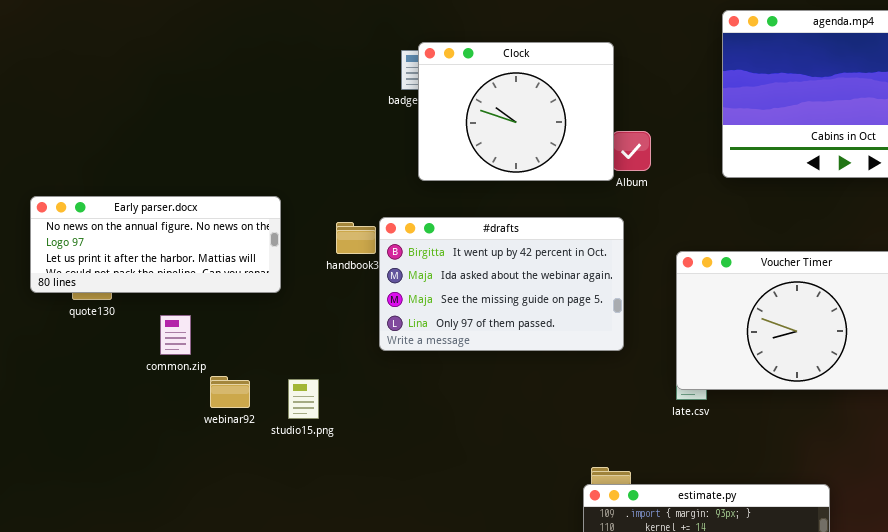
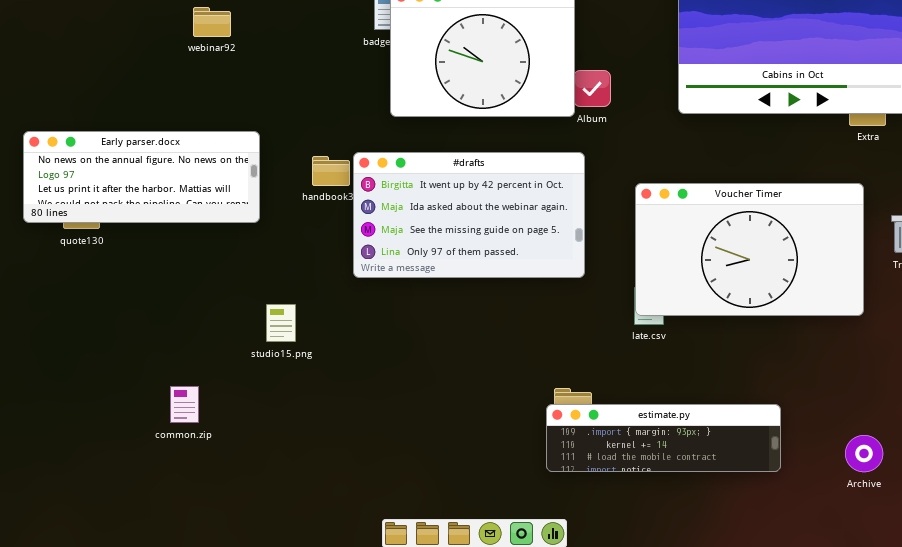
common.zip: [160,315,191,355] -> [170,386,199,423], moved
webinar92: [210,376,250,408] -> [193,7,231,37], moved

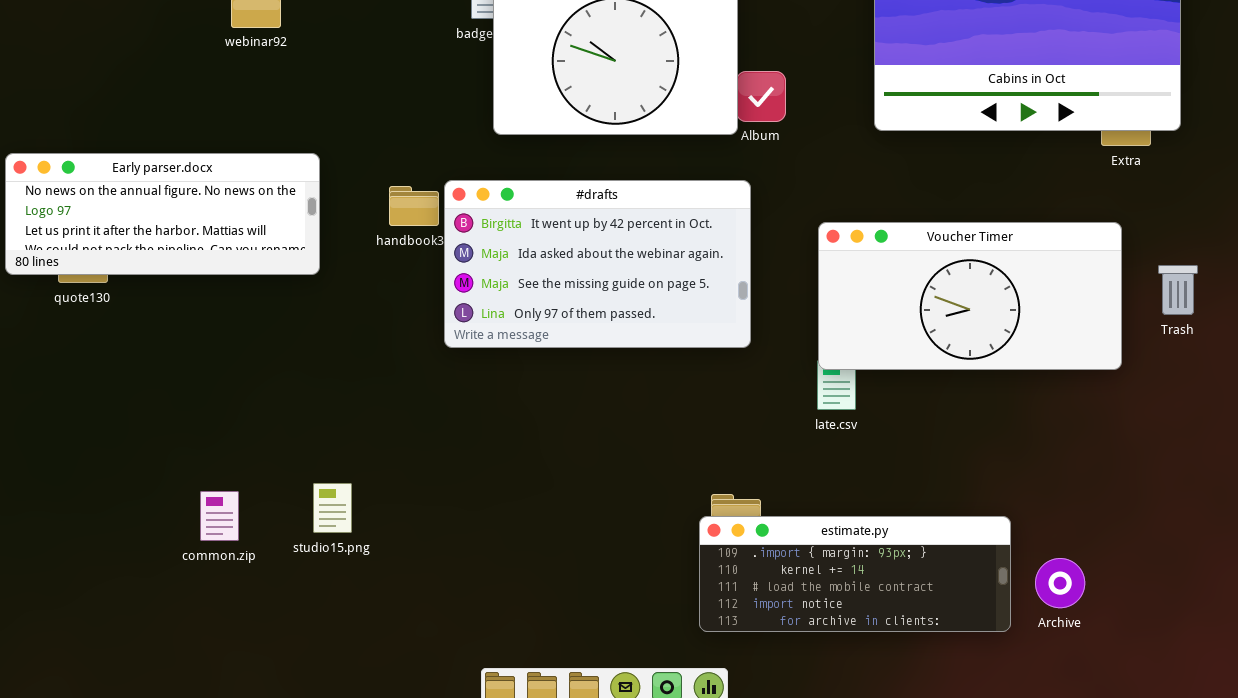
Voucher Timer: [635,183,864,316] -> [818,222,1122,370], resized
studio15.png: [266,304,296,342] -> [313,483,352,533], moved
estimate.py: [546,404,781,472] -> [699,516,1011,632], resized
Archive: [845,435,883,472] -> [1035,558,1085,608], moved

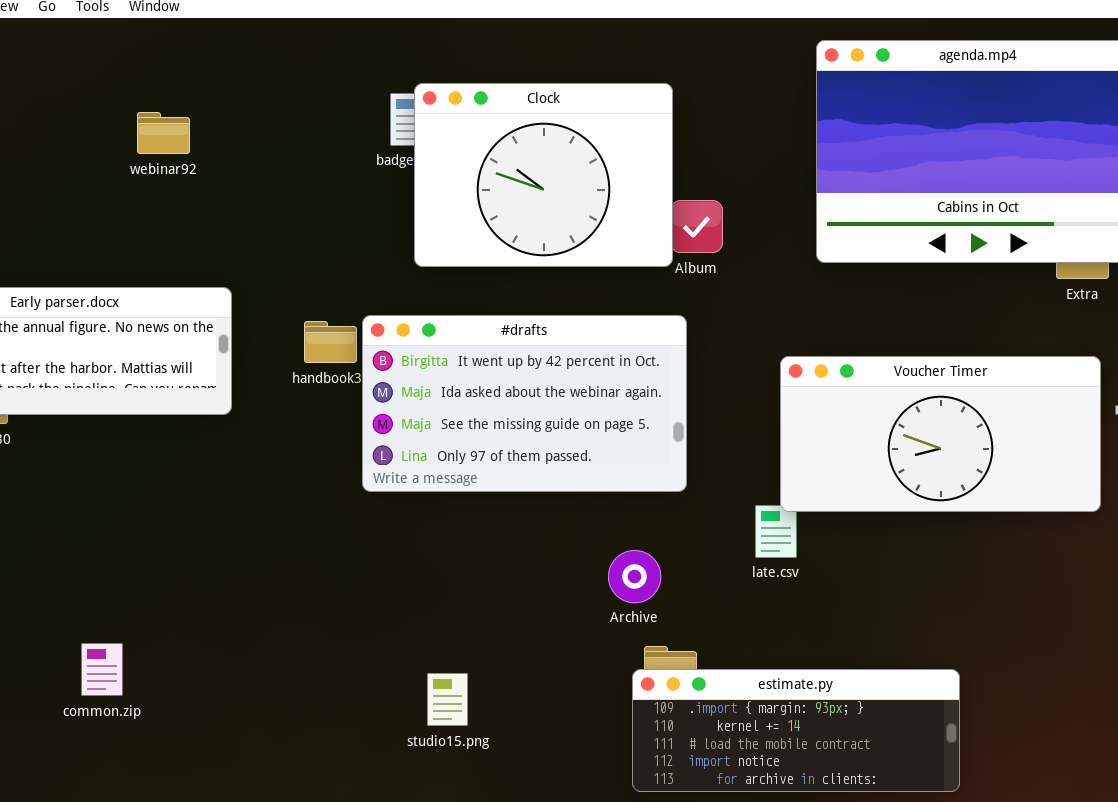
Voucher Timer: [818,222,1122,370] -> [780,356,1101,512], moved
studio15.png: [313,483,352,533] -> [427,673,468,726], moved
common.zip: [200,491,239,541] -> [81,643,123,696], moved
Archive: [1035,558,1085,608] -> [608,550,661,603], moved

